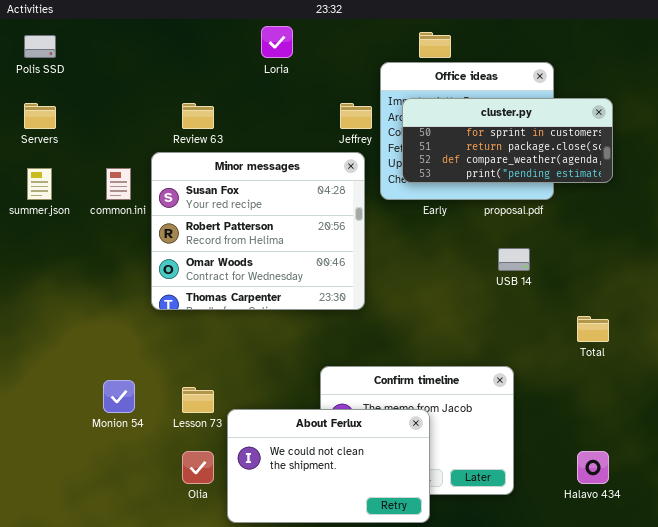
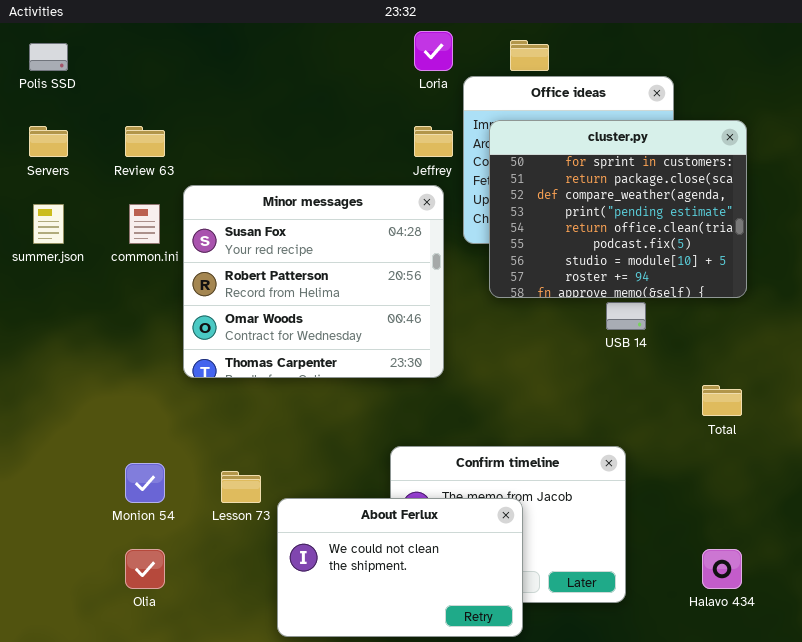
Loria: [261,26,293,58] -> [414,31,453,71], moved
cluster.py: [402,98,613,183] -> [489,120,747,298], resized
Review 63: [182,103,214,129] -> [125,126,165,157], moved
Olia: [182,451,214,484] -> [125,549,165,589], moved

